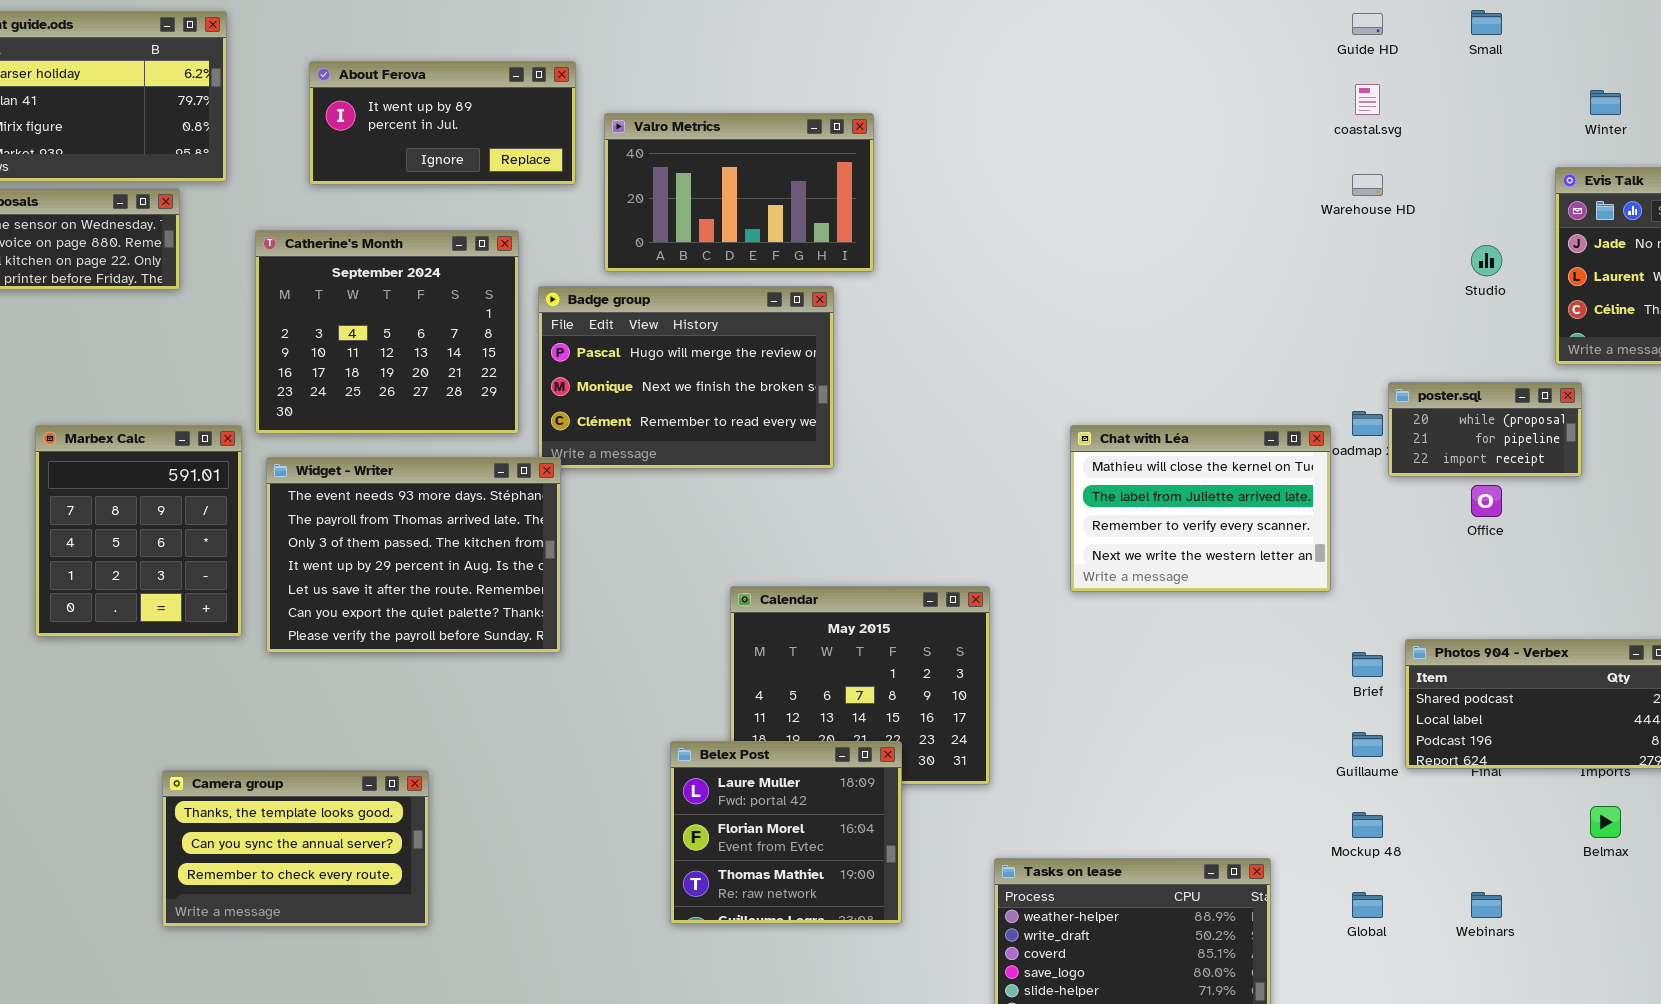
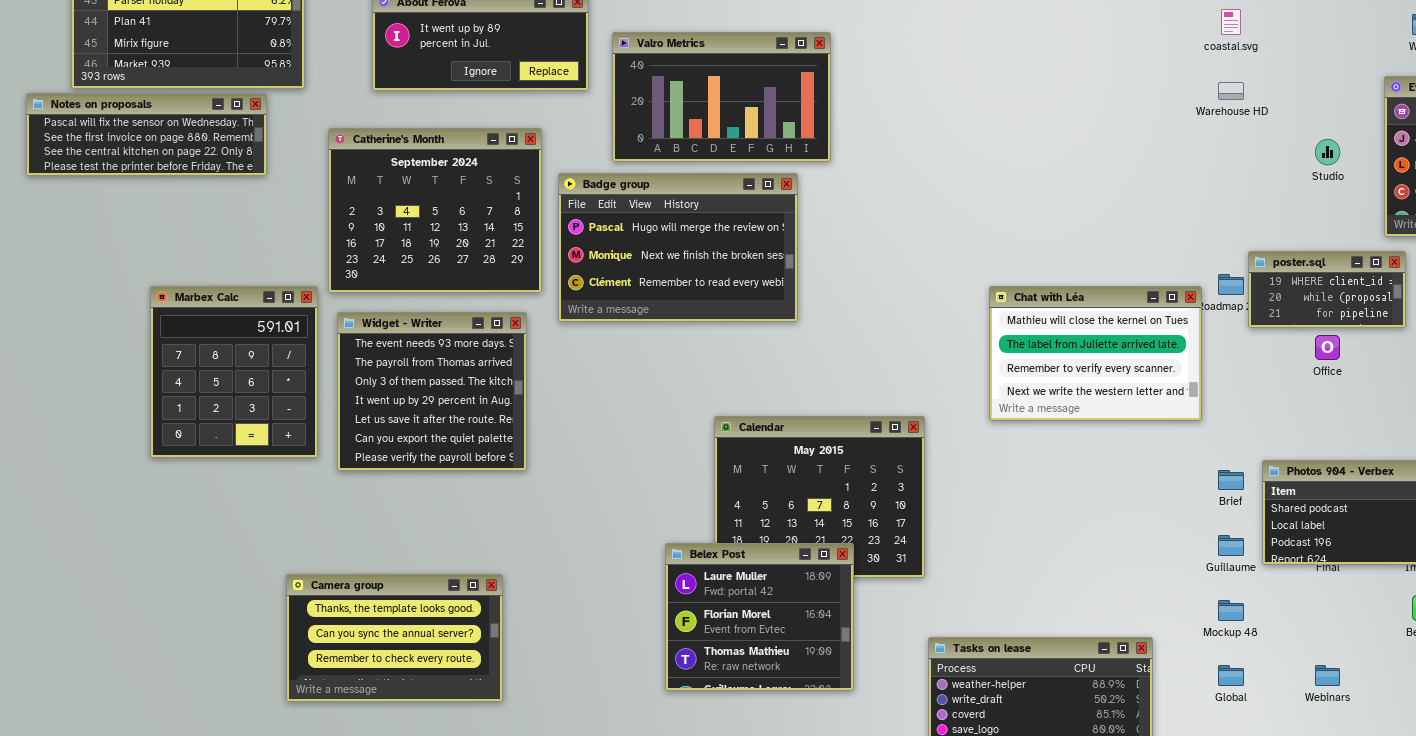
poster.sql: [1388,382,1582,477] -> [1248,251,1406,328], scrolled up 1 row
Widget - Writer: [266,457,561,653] -> [337,312,527,471], resized
Camera group: [162,770,429,927] -> [286,574,503,702], moved

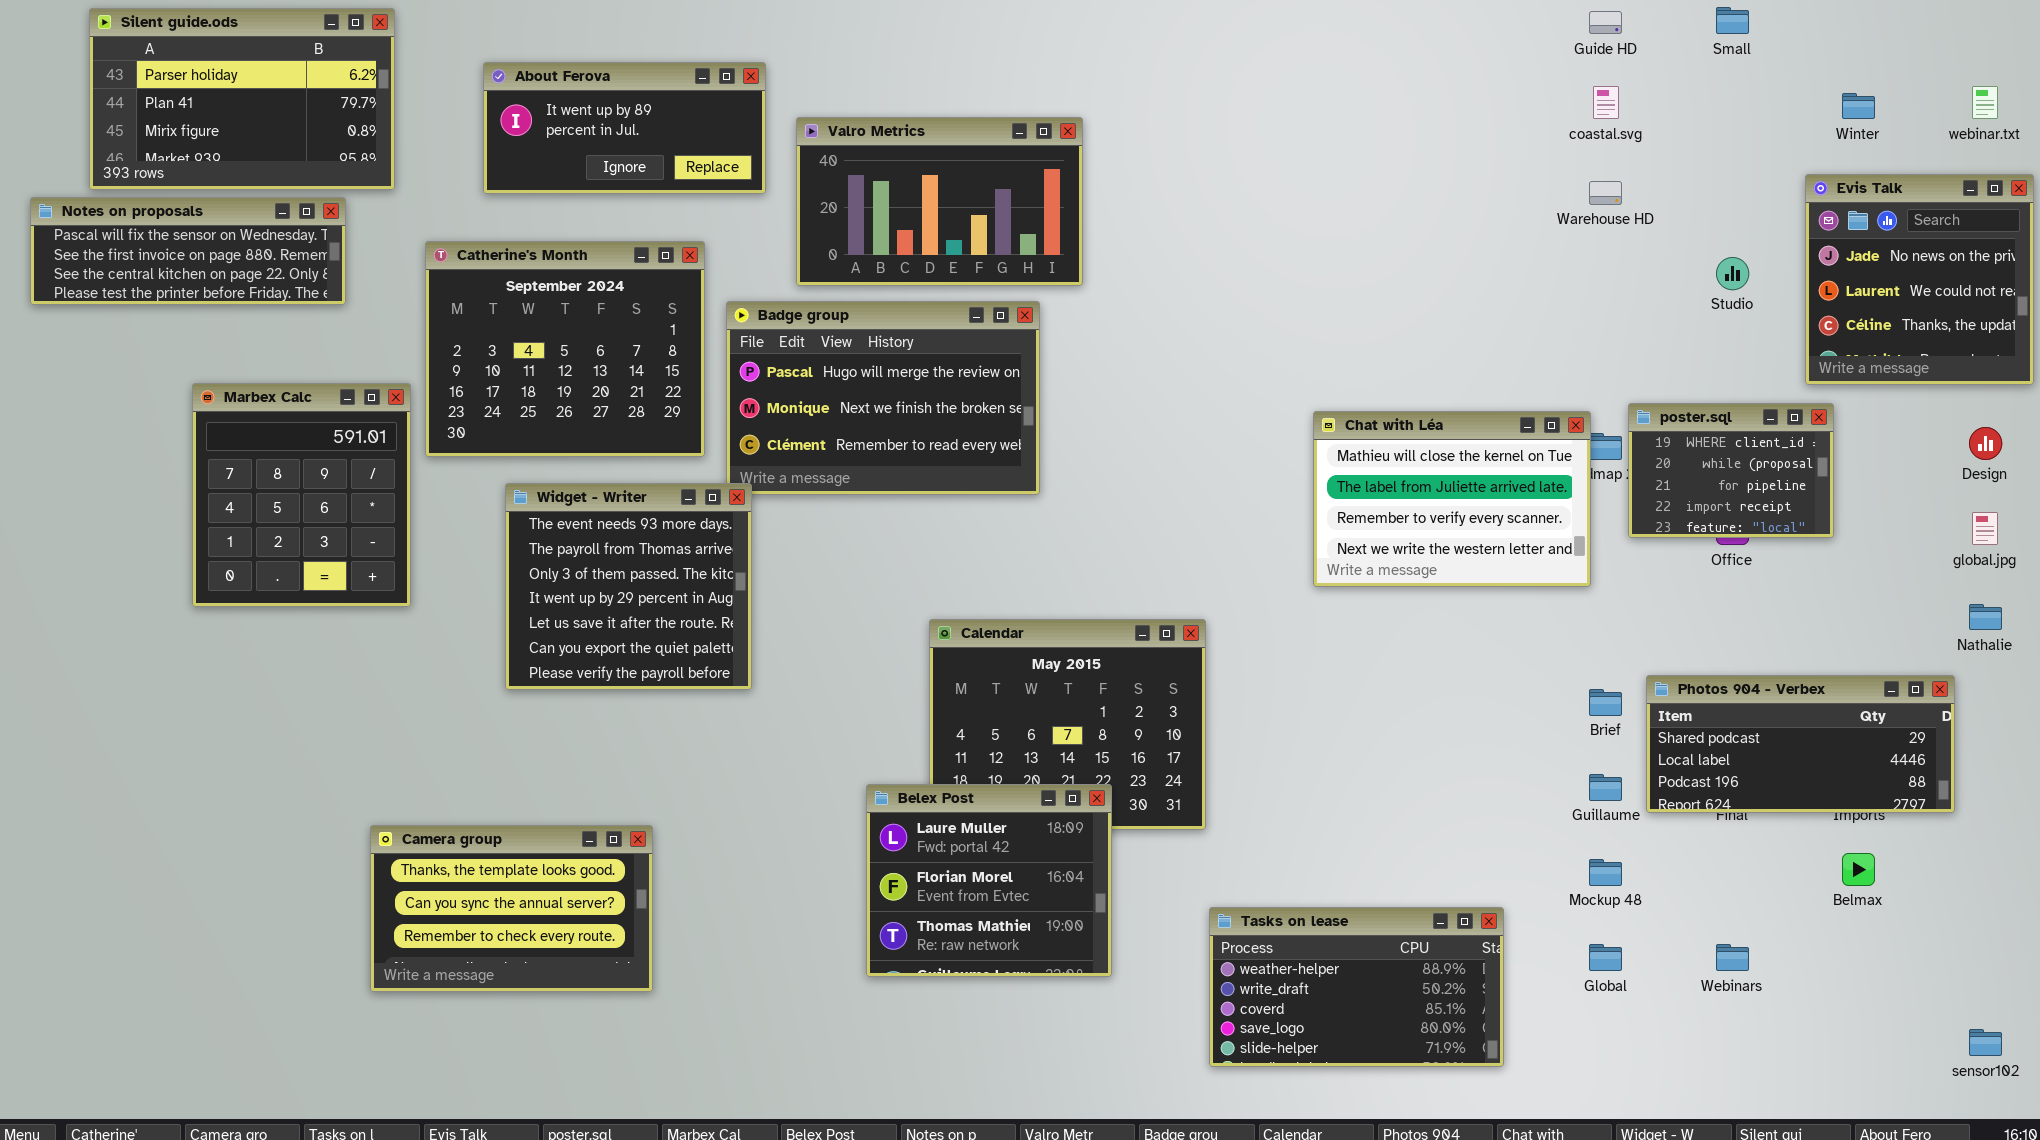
poster.sql: [1248,251,1406,328] -> [1628,403,1834,538], resized
Marbex Calc: [150,286,318,458] -> [192,383,411,607], moved
Chat with Léa: [989,286,1202,421] -> [1313,411,1591,587], moved
Widget - Writer: [337,312,527,471] -> [505,483,752,690], moved

